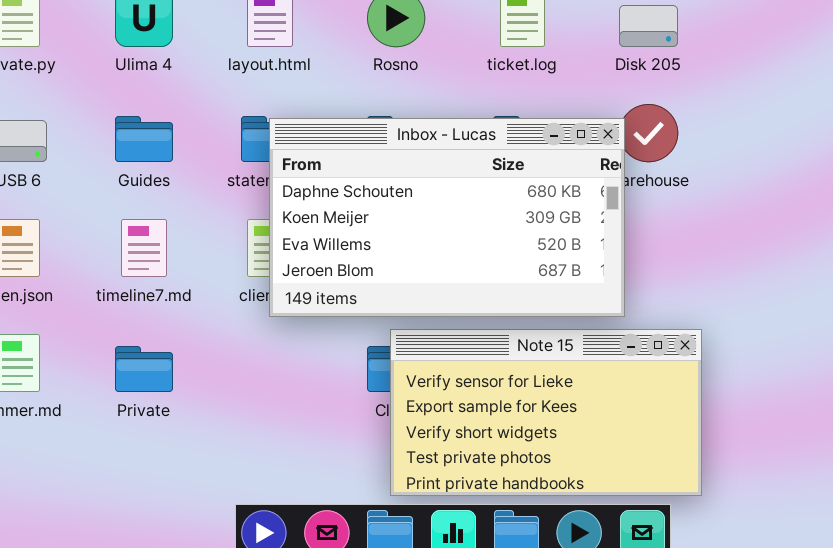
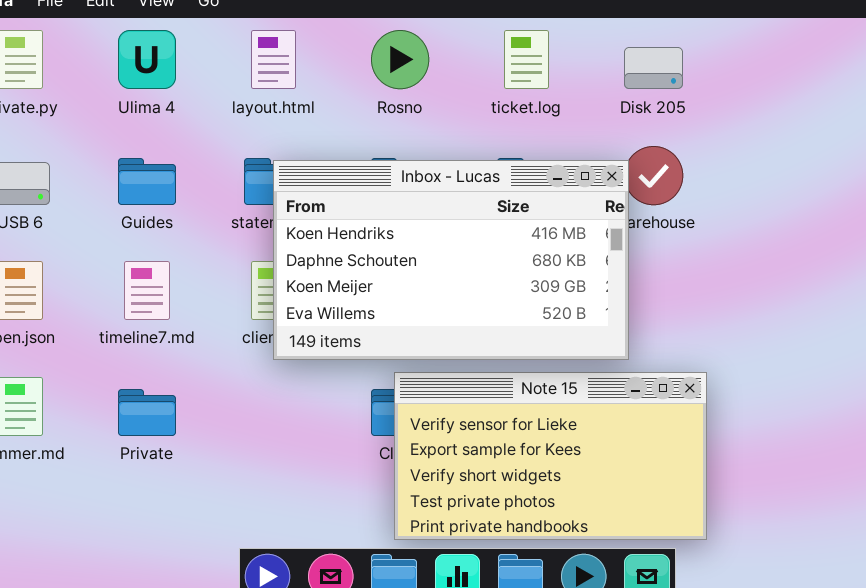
Inbox - Lucas: [269,118,625,317] -> [273,160,629,360], scrolled up 1 row

